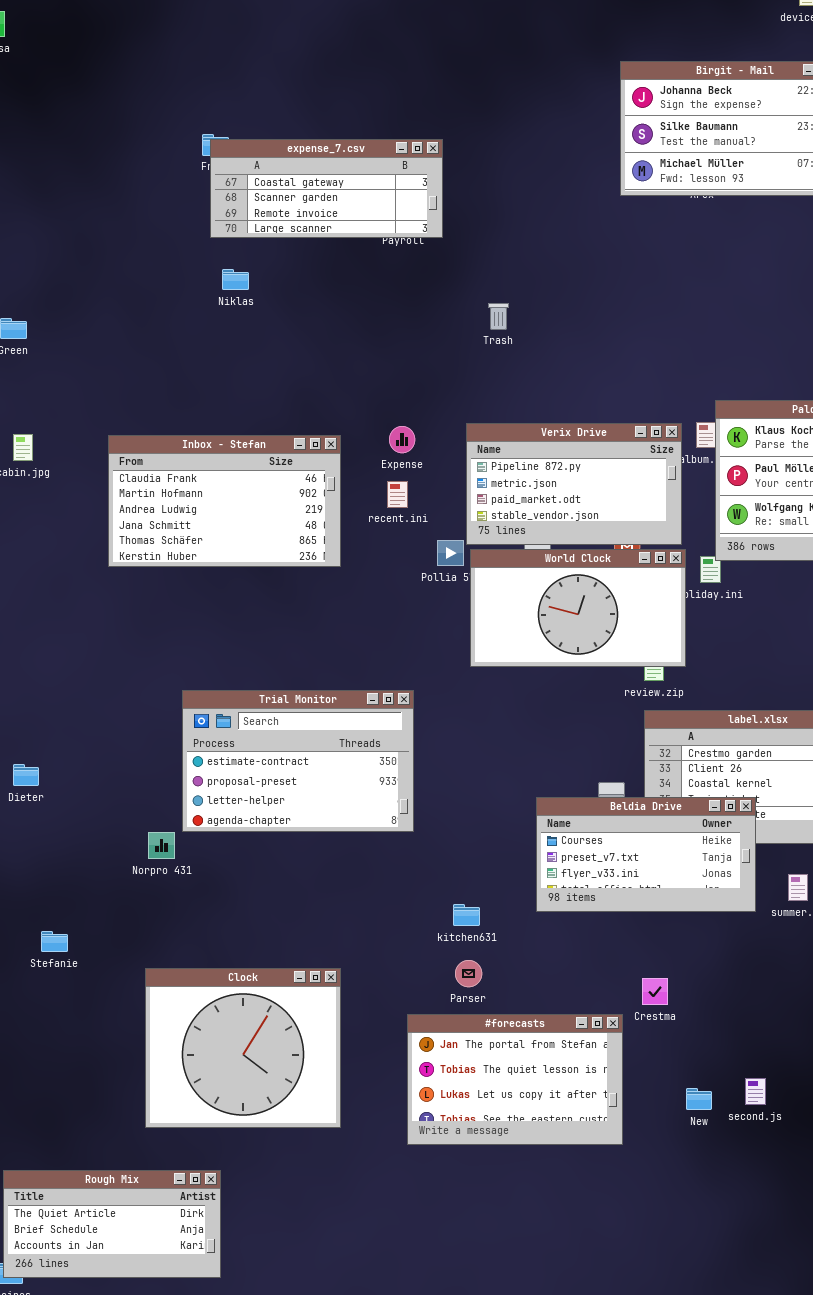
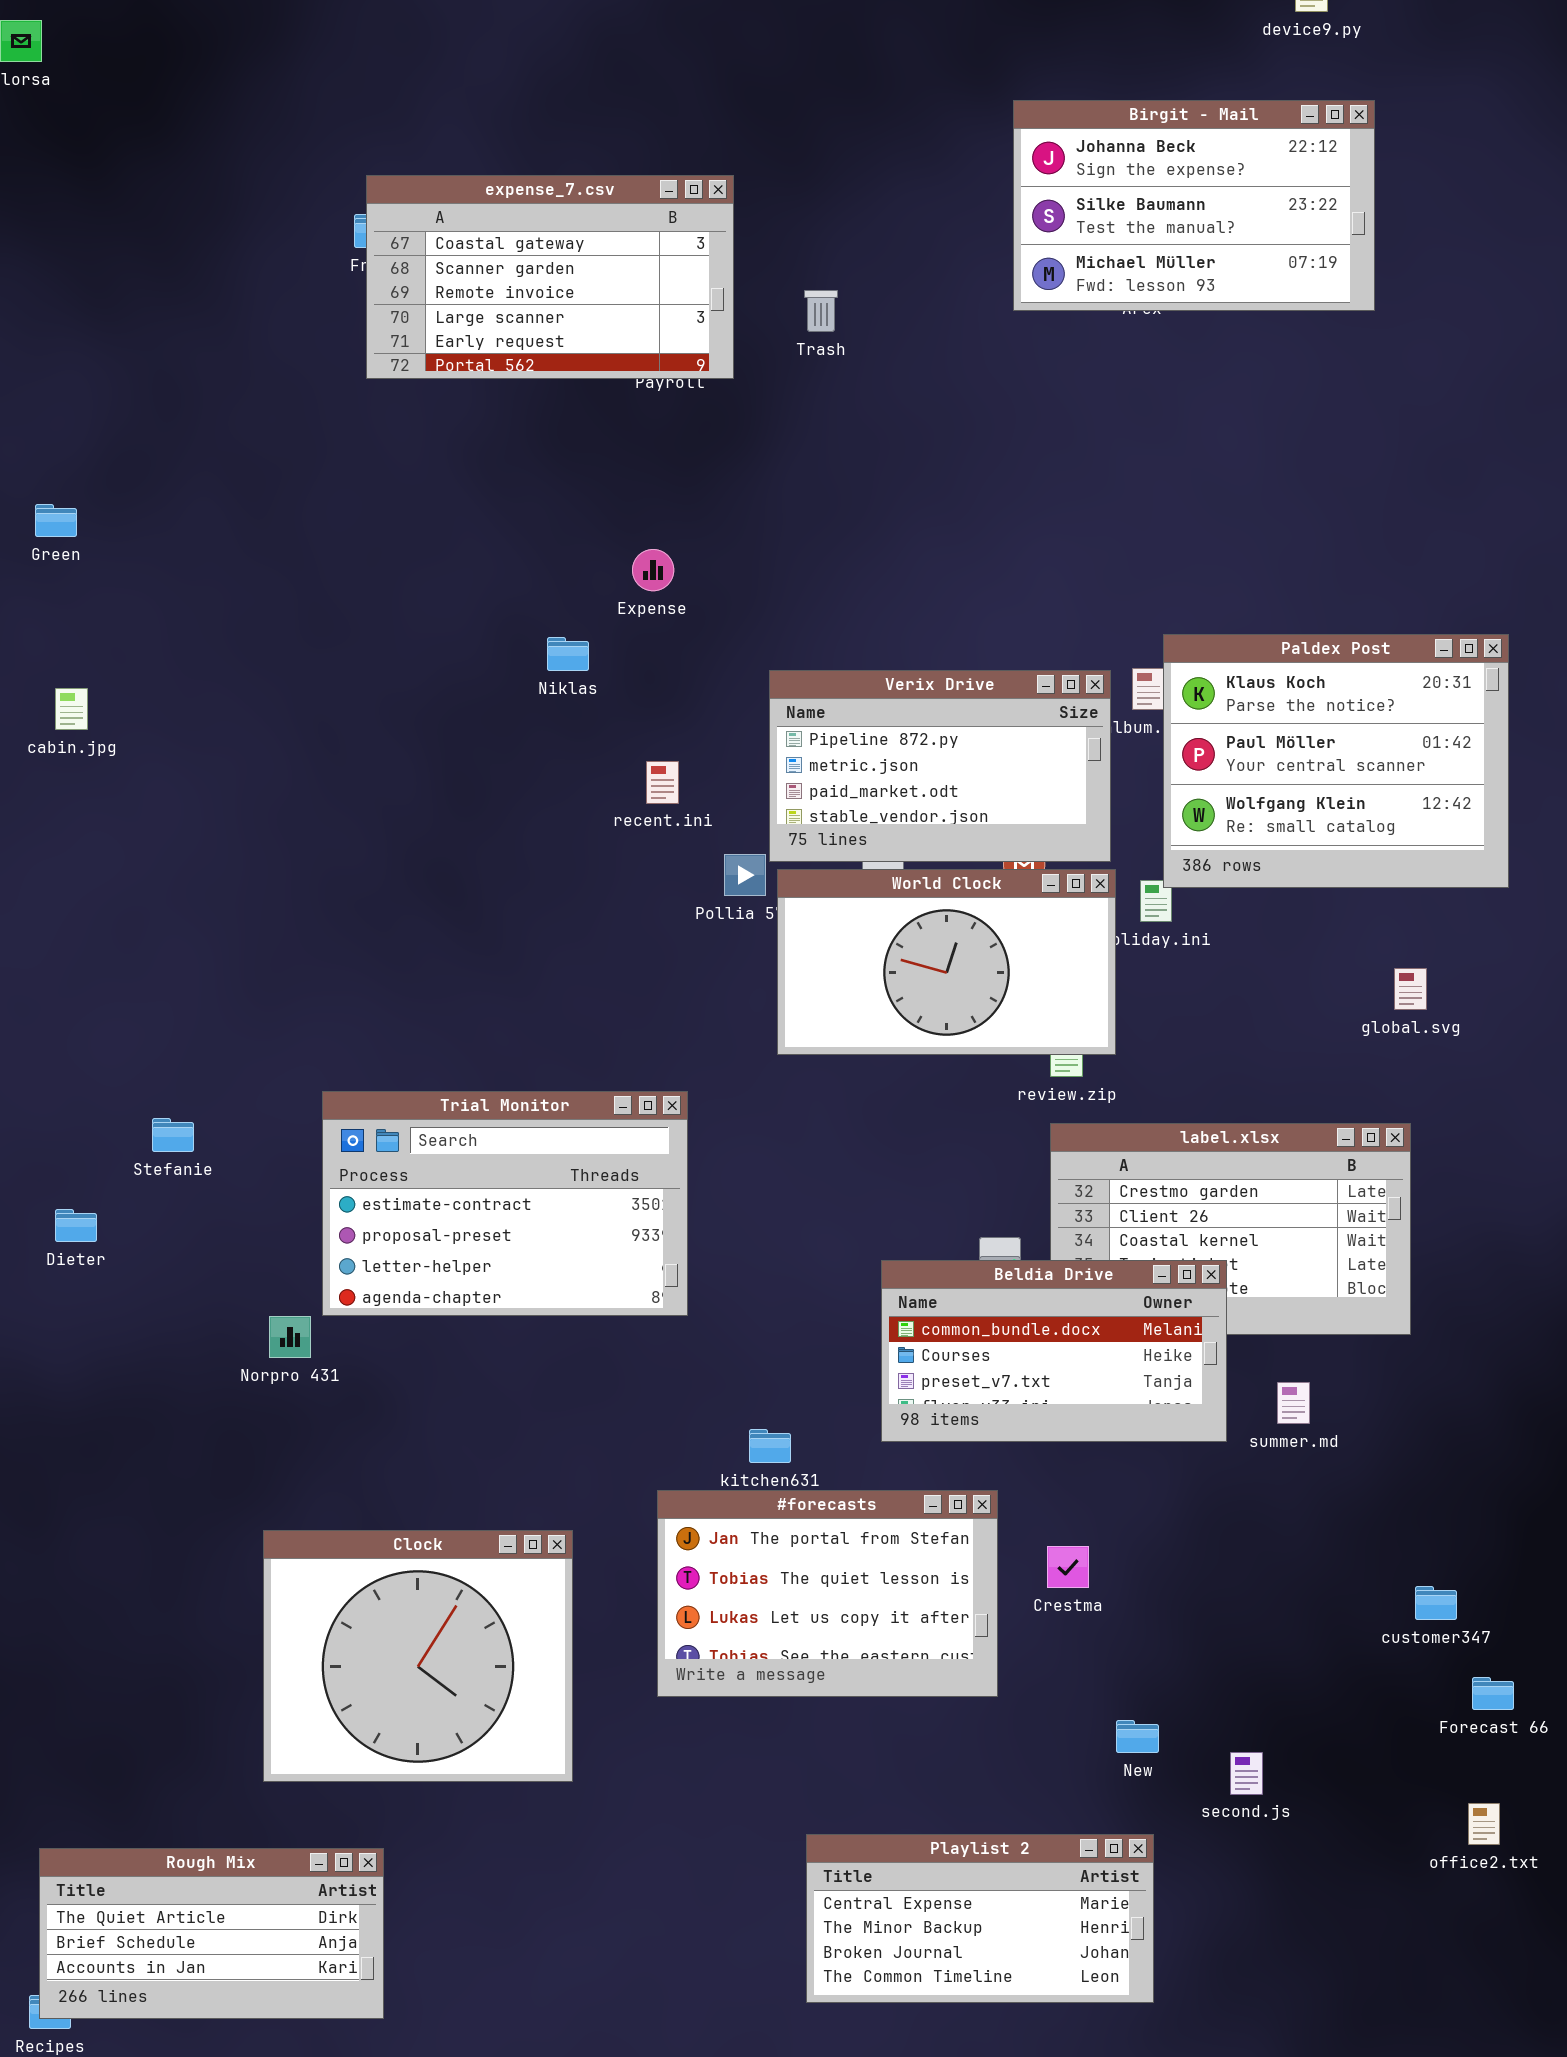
expense_7.csv: [210,139,443,238] -> [366,175,734,379], resized
Niklas: [222,269,249,290] -> [547,637,589,671], moved
Trash: [488,303,509,330] -> [804,290,838,332], moved
Expense: [389,426,415,453] -> [632,549,674,591], moved
Inbox - Stefan: [108,435,341,567] -> none, closed
Beldia Drive: [536,797,756,912] -> [881,1260,1227,1442], scrolled up 1 row
Stefanie: [41,931,68,952] -> [152,1118,194,1152], moved
#forecasts: [407,1014,623,1145] -> [657,1490,998,1697], moved
second.js: [745,1078,766,1105] -> [1230,1752,1263,1795], moved
Playlist 2: none -> [806,1834,1154,2003], opened

